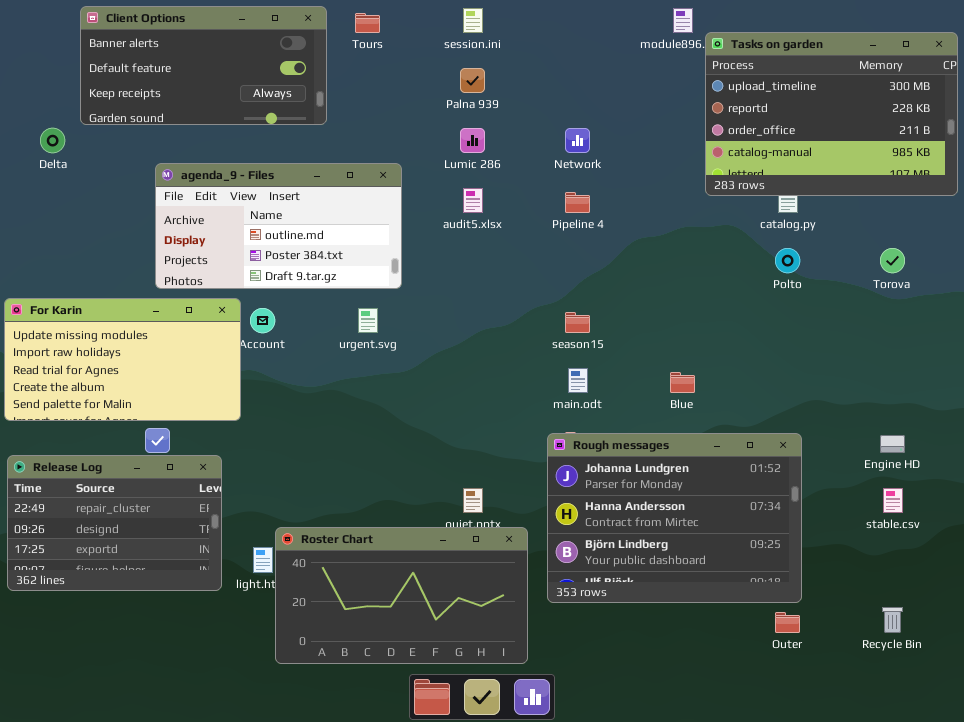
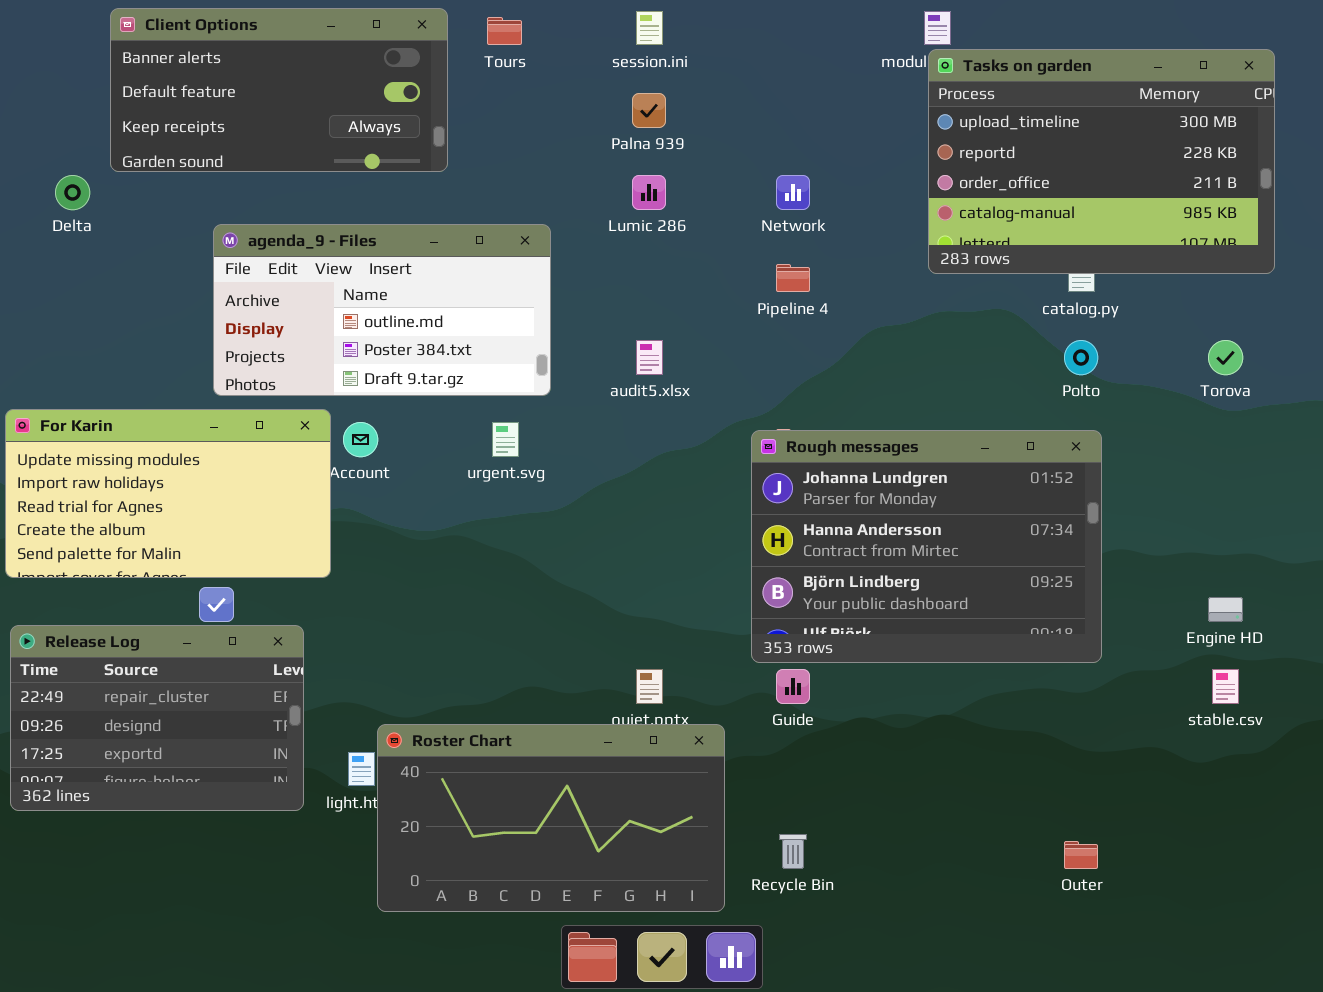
Tasks on garden: [705,32,958,196] -> [928,49,1275,274], moved
audit5.xlsx: [463,188,483,213] -> [636,340,663,375], moved
Rough messages: [547,433,802,603] -> [751,430,1102,663], moved
Recycle Bin: [882,607,903,633] -> [779,834,807,869], moved

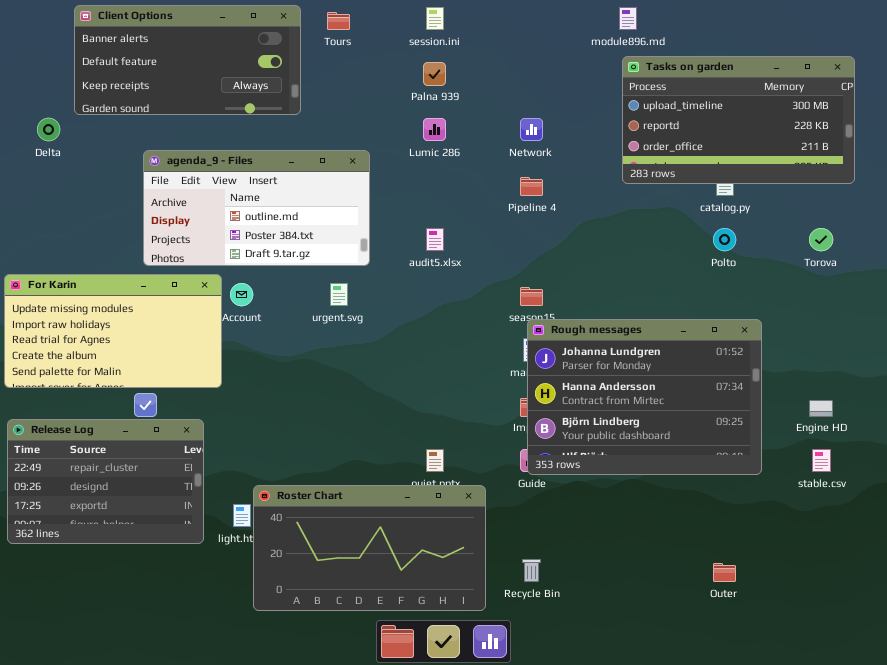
Tasks on garden: [928,49,1275,274] -> [622,56,855,184], resized
Rough messages: [751,430,1102,663] -> [527,319,762,475], moved

